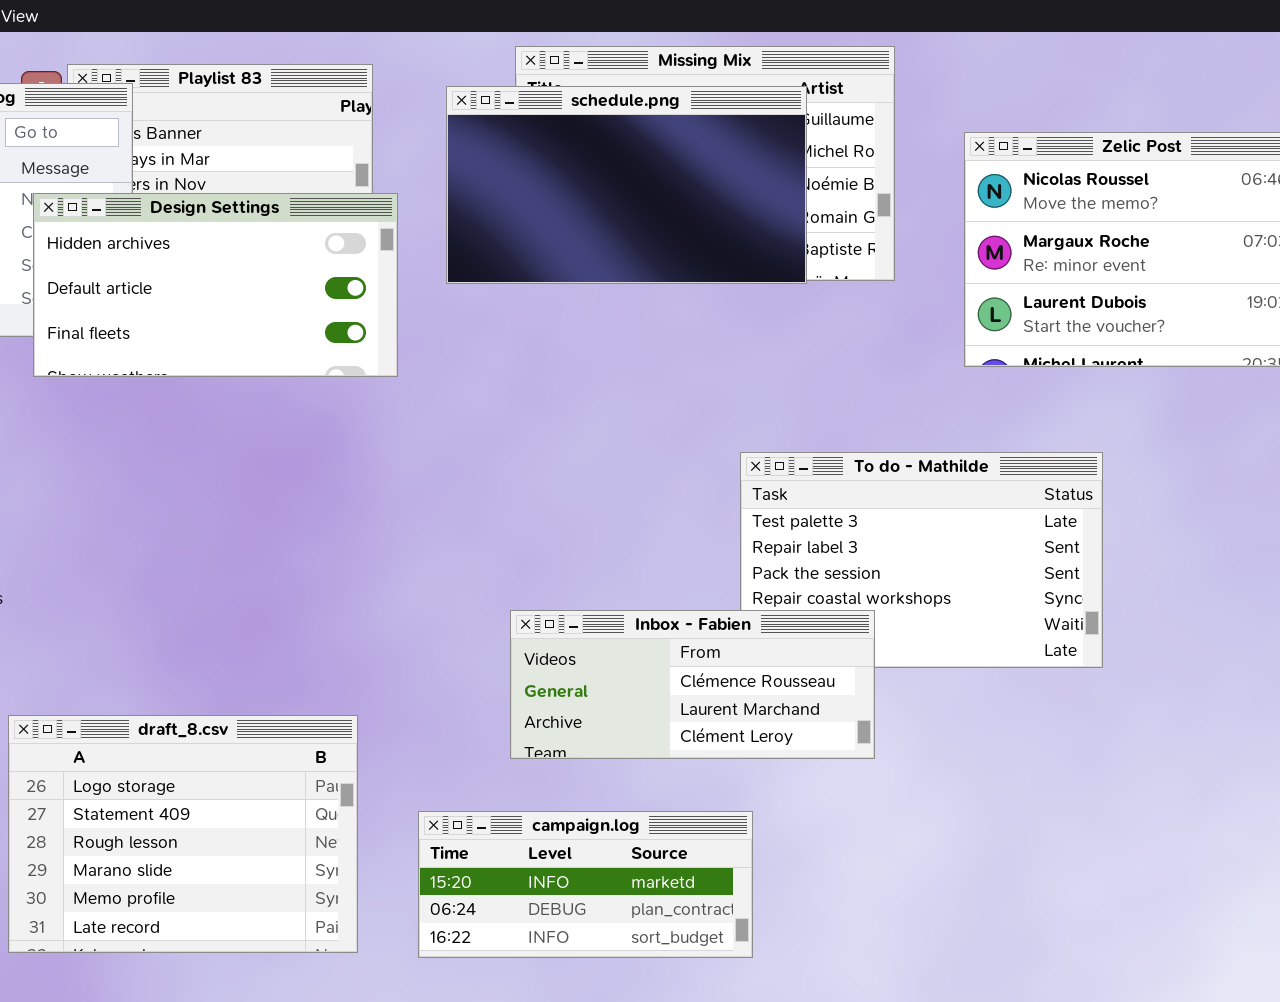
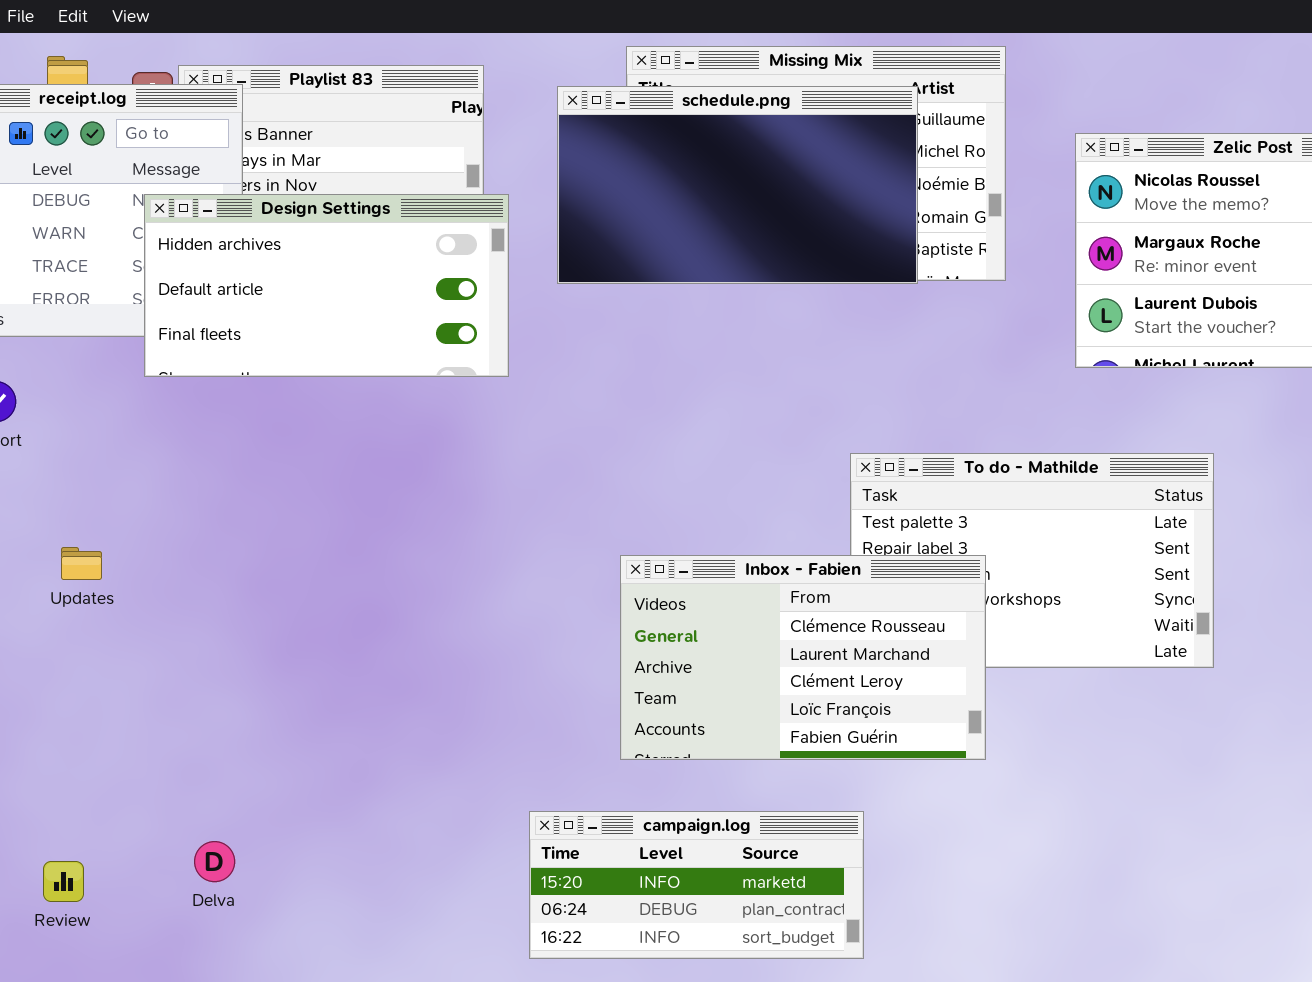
Inbox - Fabien: [510,610,875,759] -> [620,555,986,760], resized
draft_8.csv: [8,715,358,953] -> none, closed

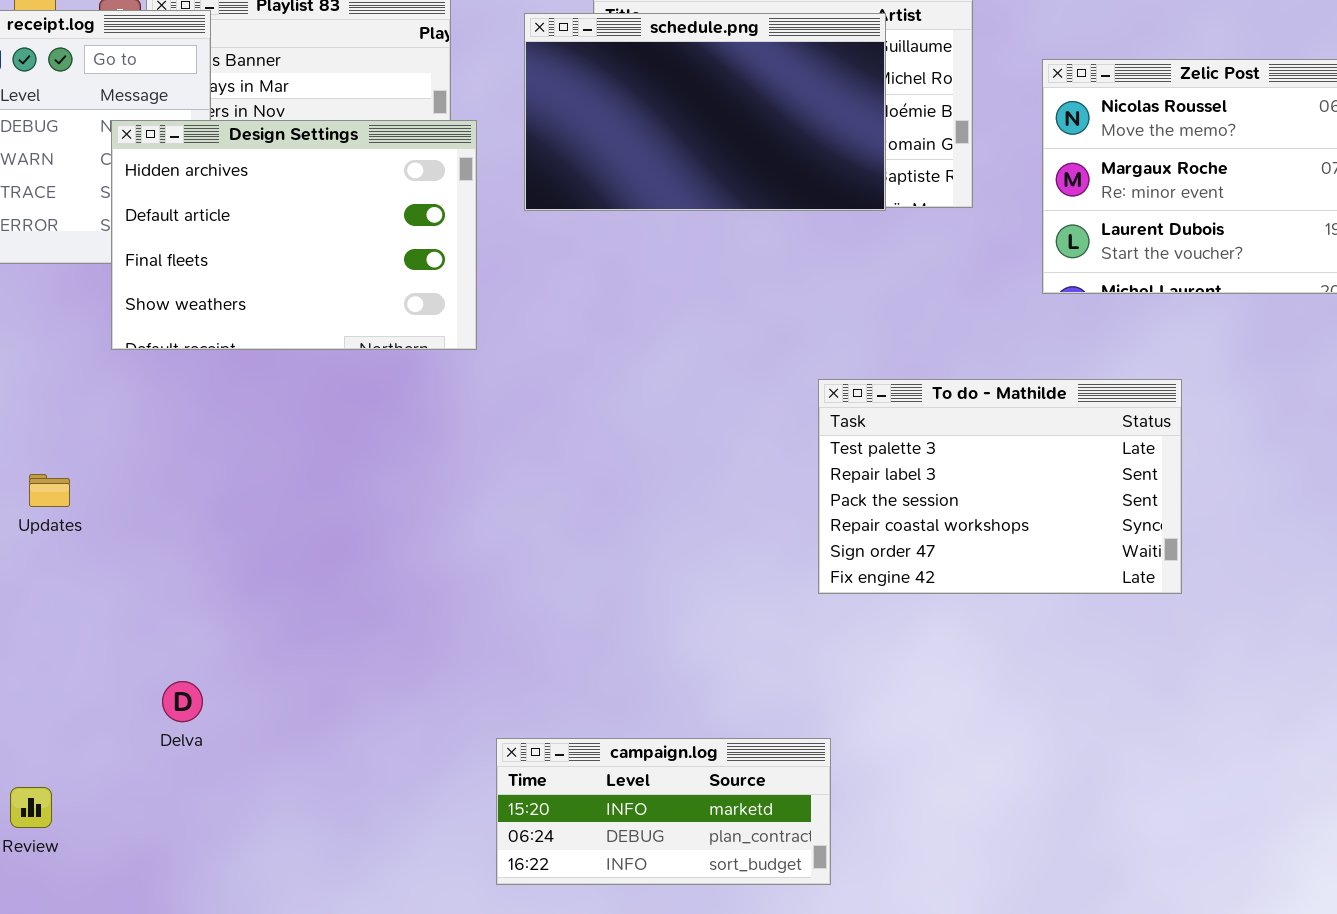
Design Settings: [144,194,509,377] -> [111,120,477,350], resized
Inbox - Fabien: [620,555,986,760] -> none, closed
Delva: [194,841,235,882] -> [162,681,203,722], moved

